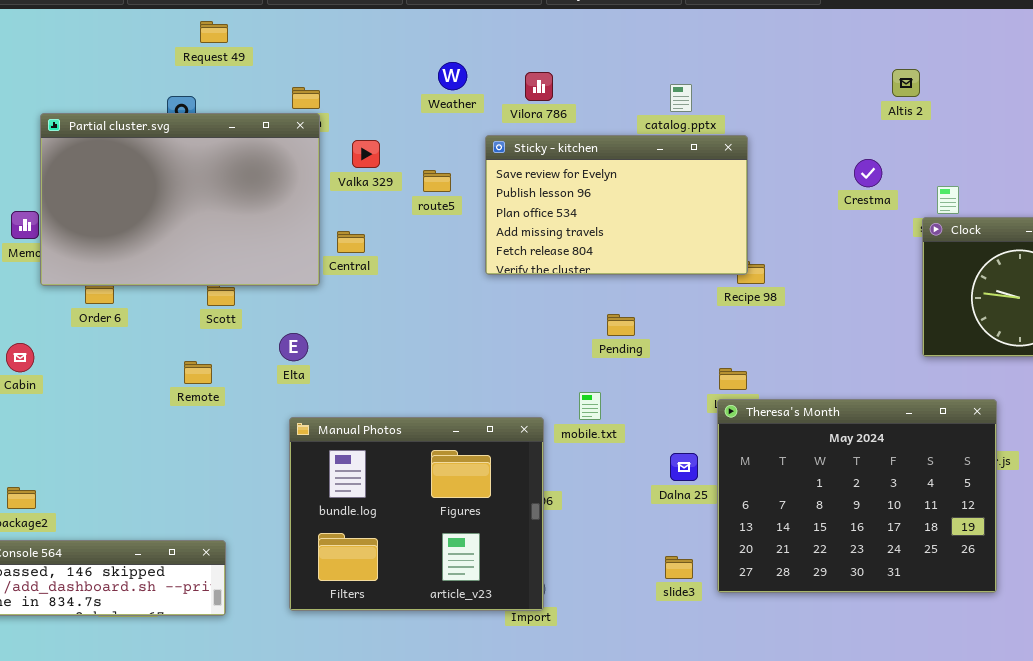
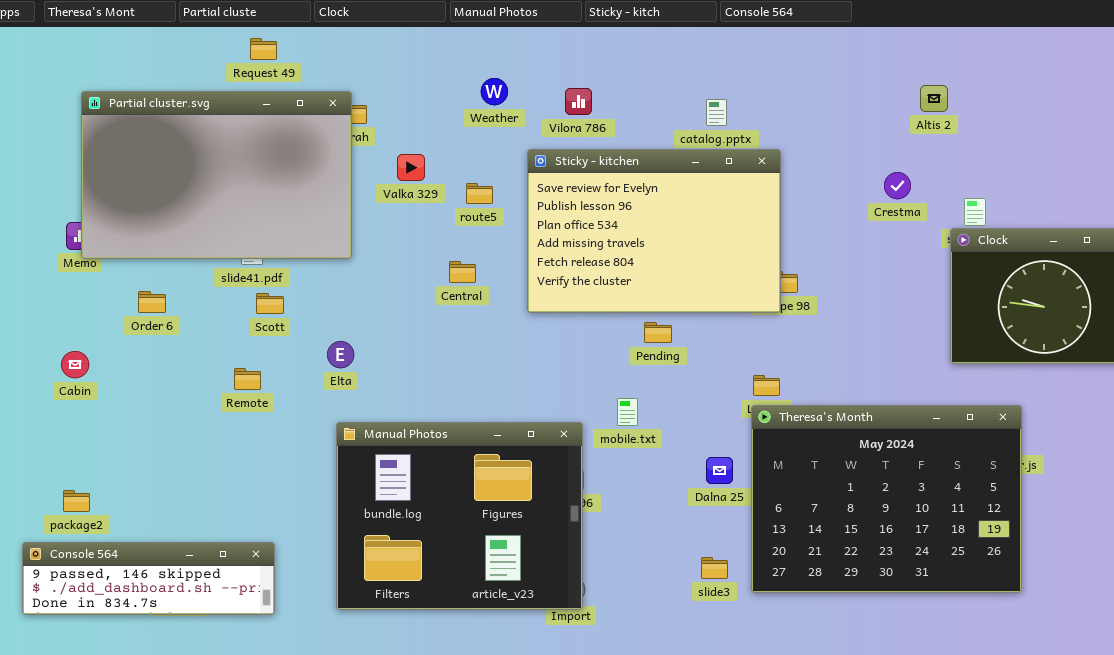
Partial cluster.svg: [40,113,320,286] -> [81,91,352,259], moved
Sticky - kitchen: [485,135,748,275] -> [527,149,781,313], resized
Central: [337,231,365,253] -> [449,261,476,283], moved

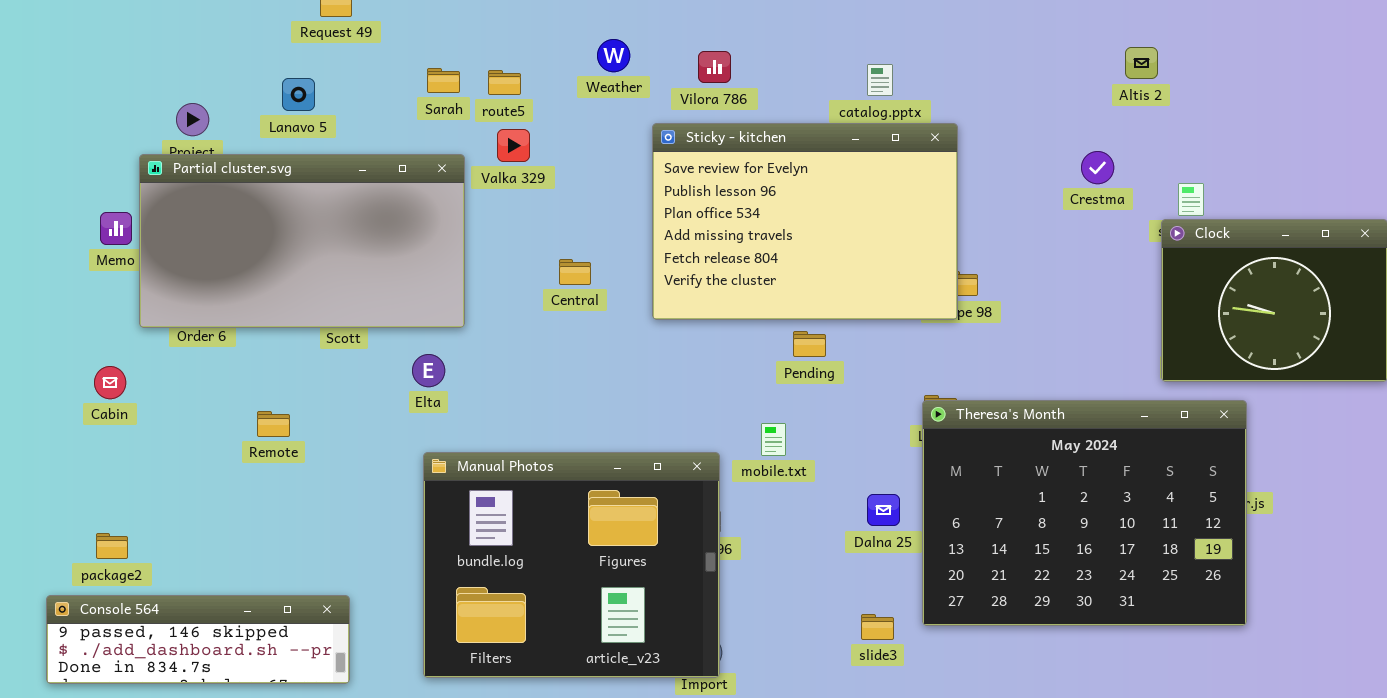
Partial cluster.svg: [81,91,352,259] -> [139,154,465,328], moved, resized
route5: [466,183,493,204] -> [488,70,521,95], moved
Remote: [234,368,261,390] -> [257,411,290,437], moved
Theresa's Month: [751,405,1022,593] -> [922,400,1247,626], moved

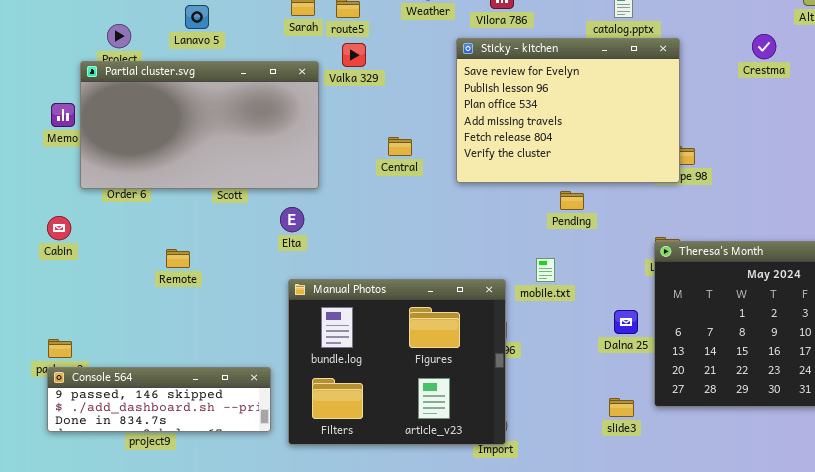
Crestma: [1081,151,1114,184] -> [752,34,776,59], moved
Console 564: [46,595,350,684] -> [47,367,271,432], moved

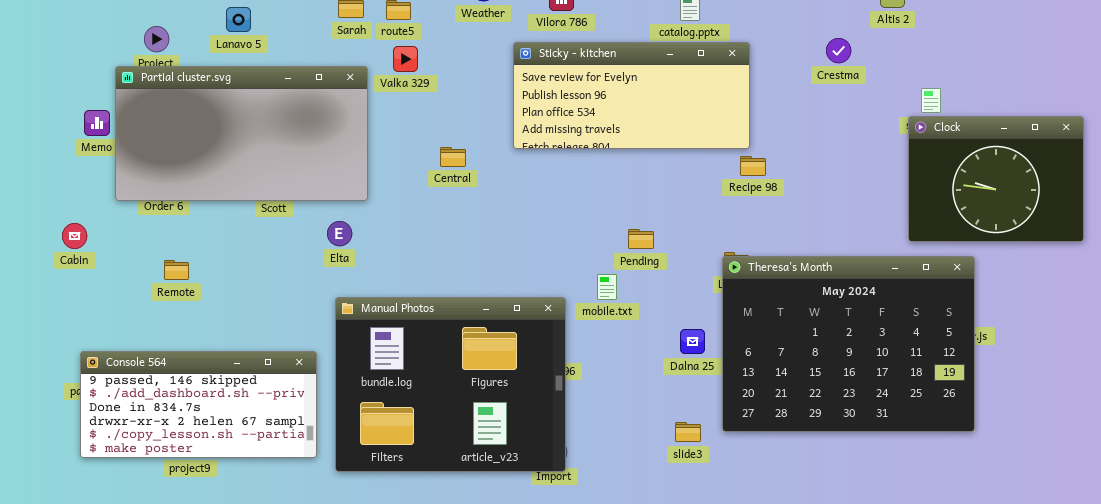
Sticky - kitchen: [456,38,680,183] -> [513,42,750,149], resized
Pending: [560,191,584,210] -> [628,229,654,249], moved
Cabin: [47,216,71,240] -> [62,223,87,249], moved
Remote: [166,249,190,268] -> [164,260,189,280], moved
Console 564: [47,367,271,432] -> [80,351,317,458], resized

